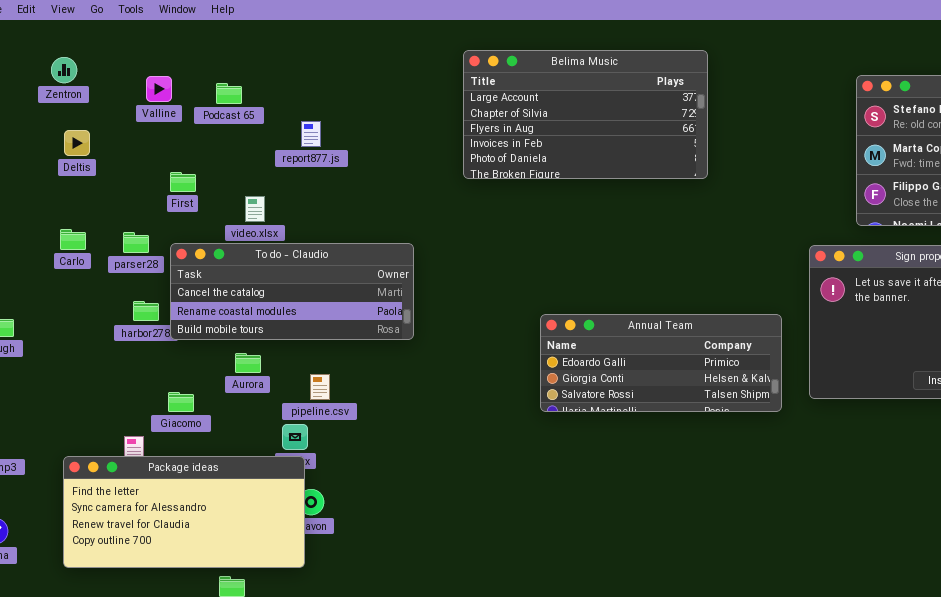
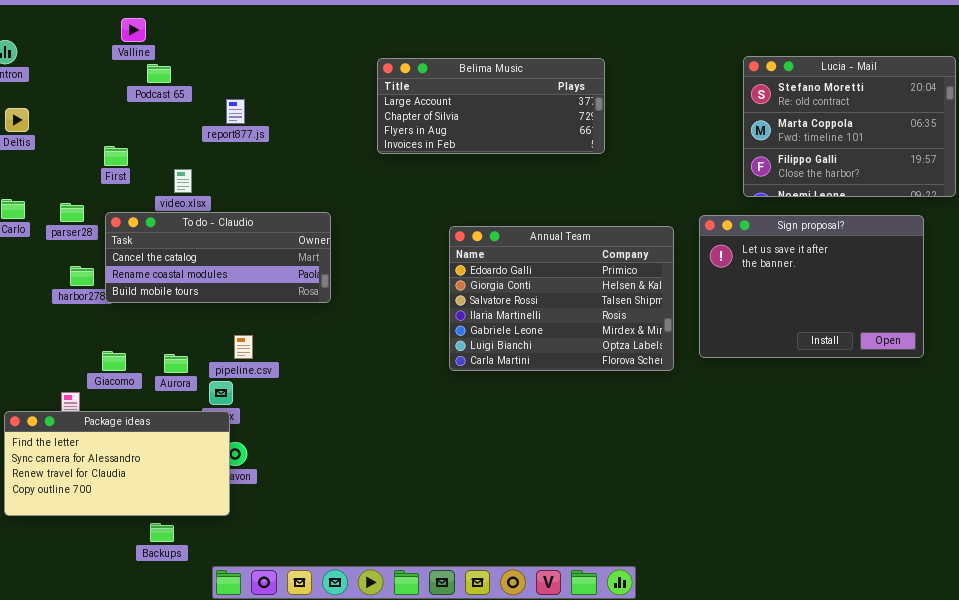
Belima Music: [463,50,708,179] -> [377,58,605,154], resized
Valline: [146,76,172,102] -> [121,18,146,42], moved
Annual Team: [540,314,782,412] -> [449,226,674,371], resized
Aurora: [235,353,261,373] -> [164,354,188,373], moved

